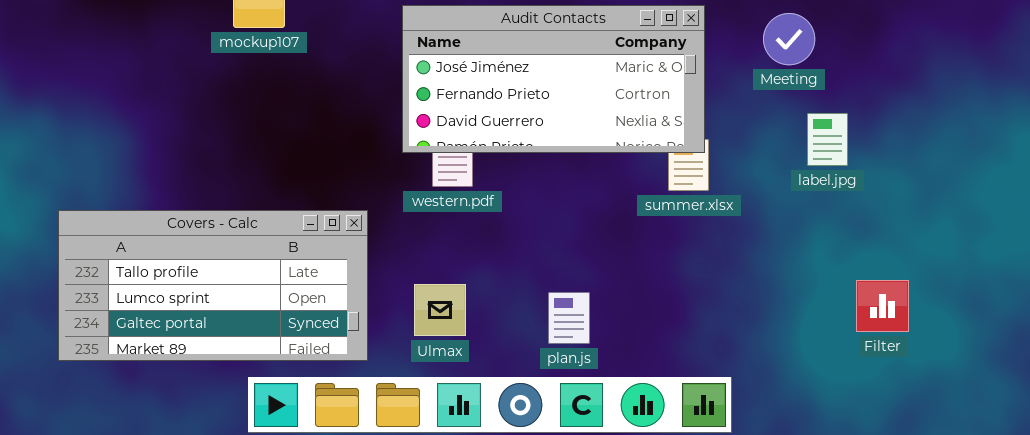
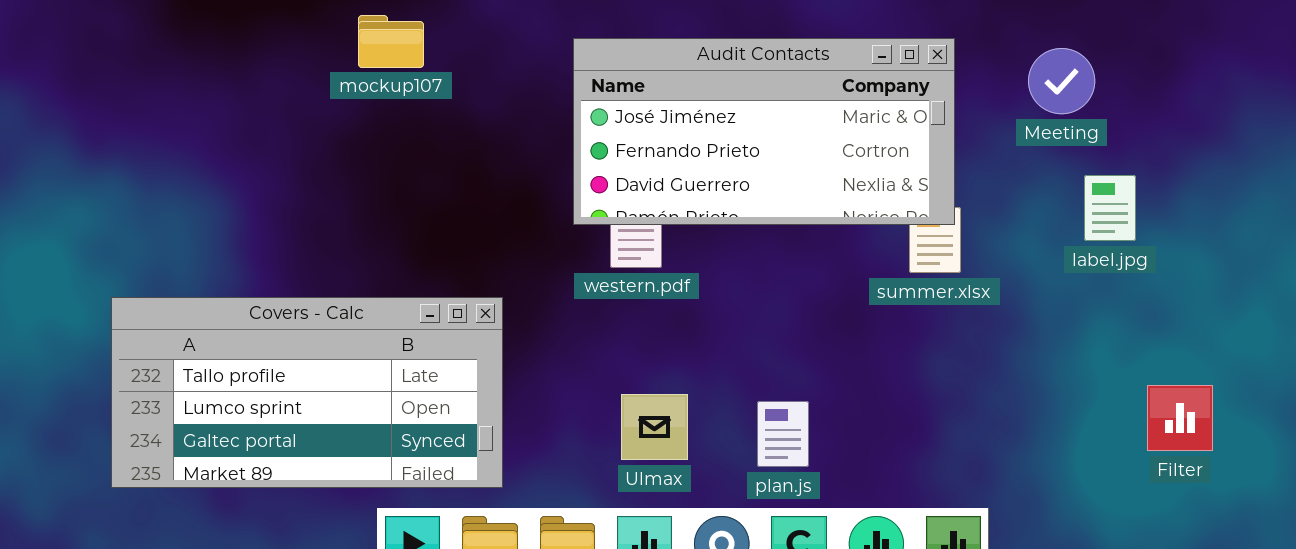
Covers - Calc: [58,210,368,361] -> [111,297,503,488], moved
Ulmax: [414,284,466,336] -> [621,394,688,460], moved

